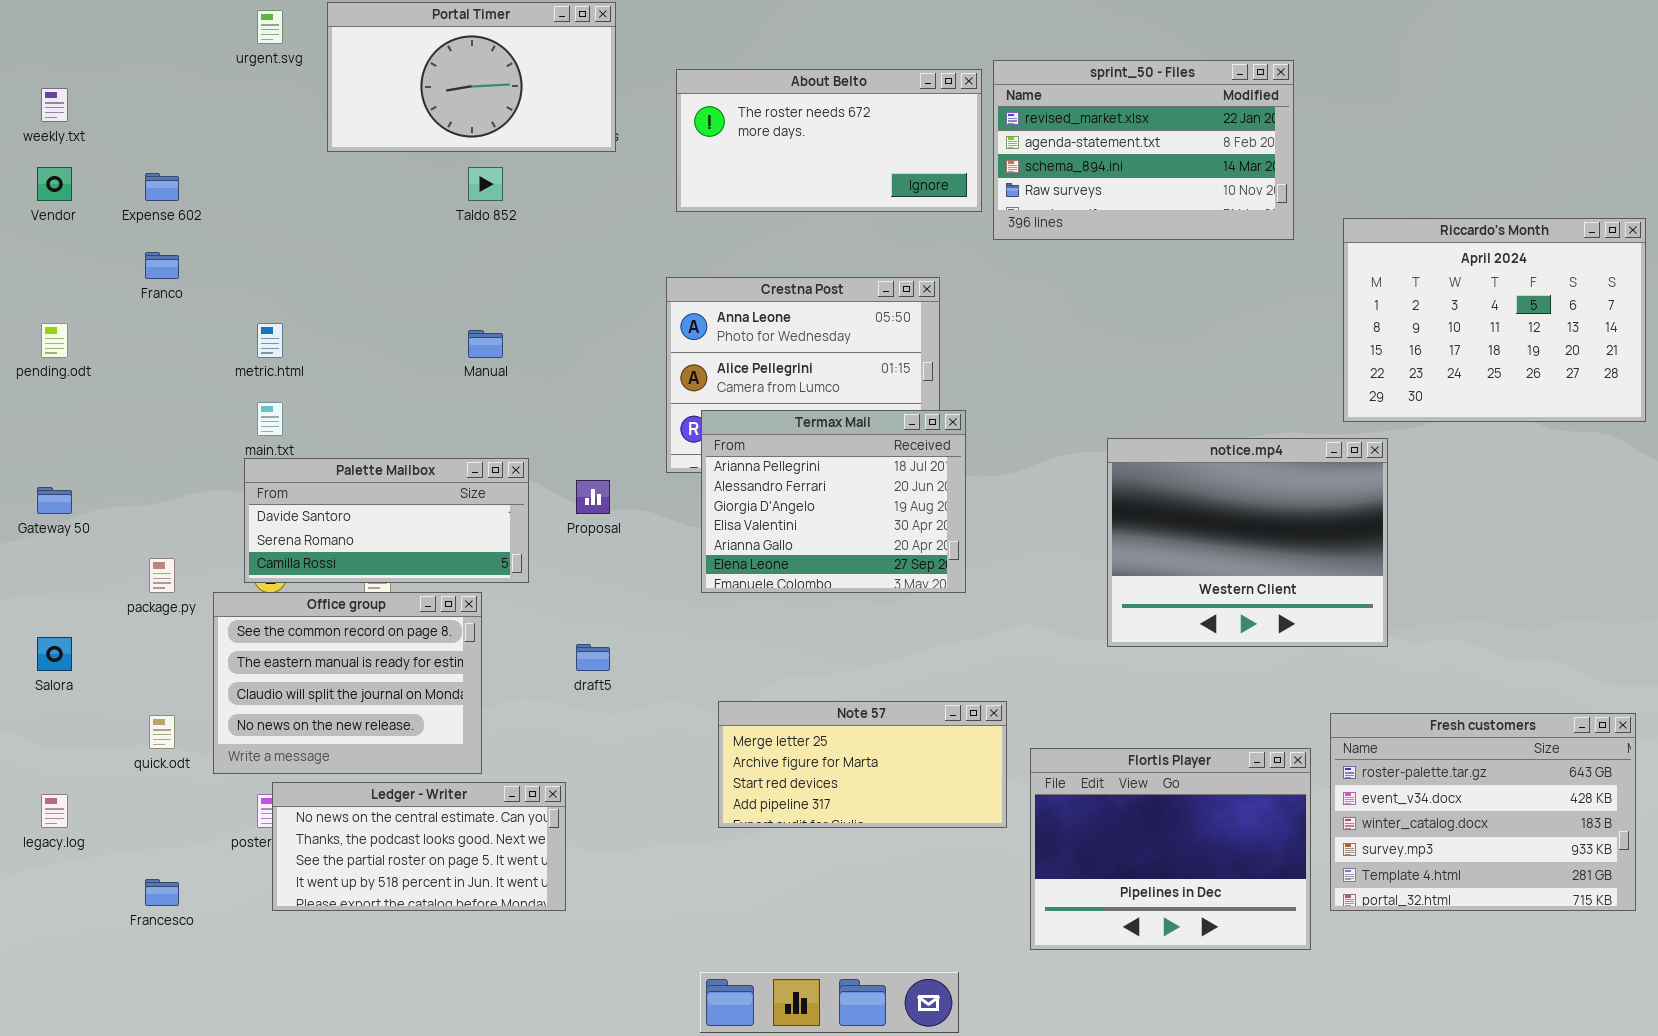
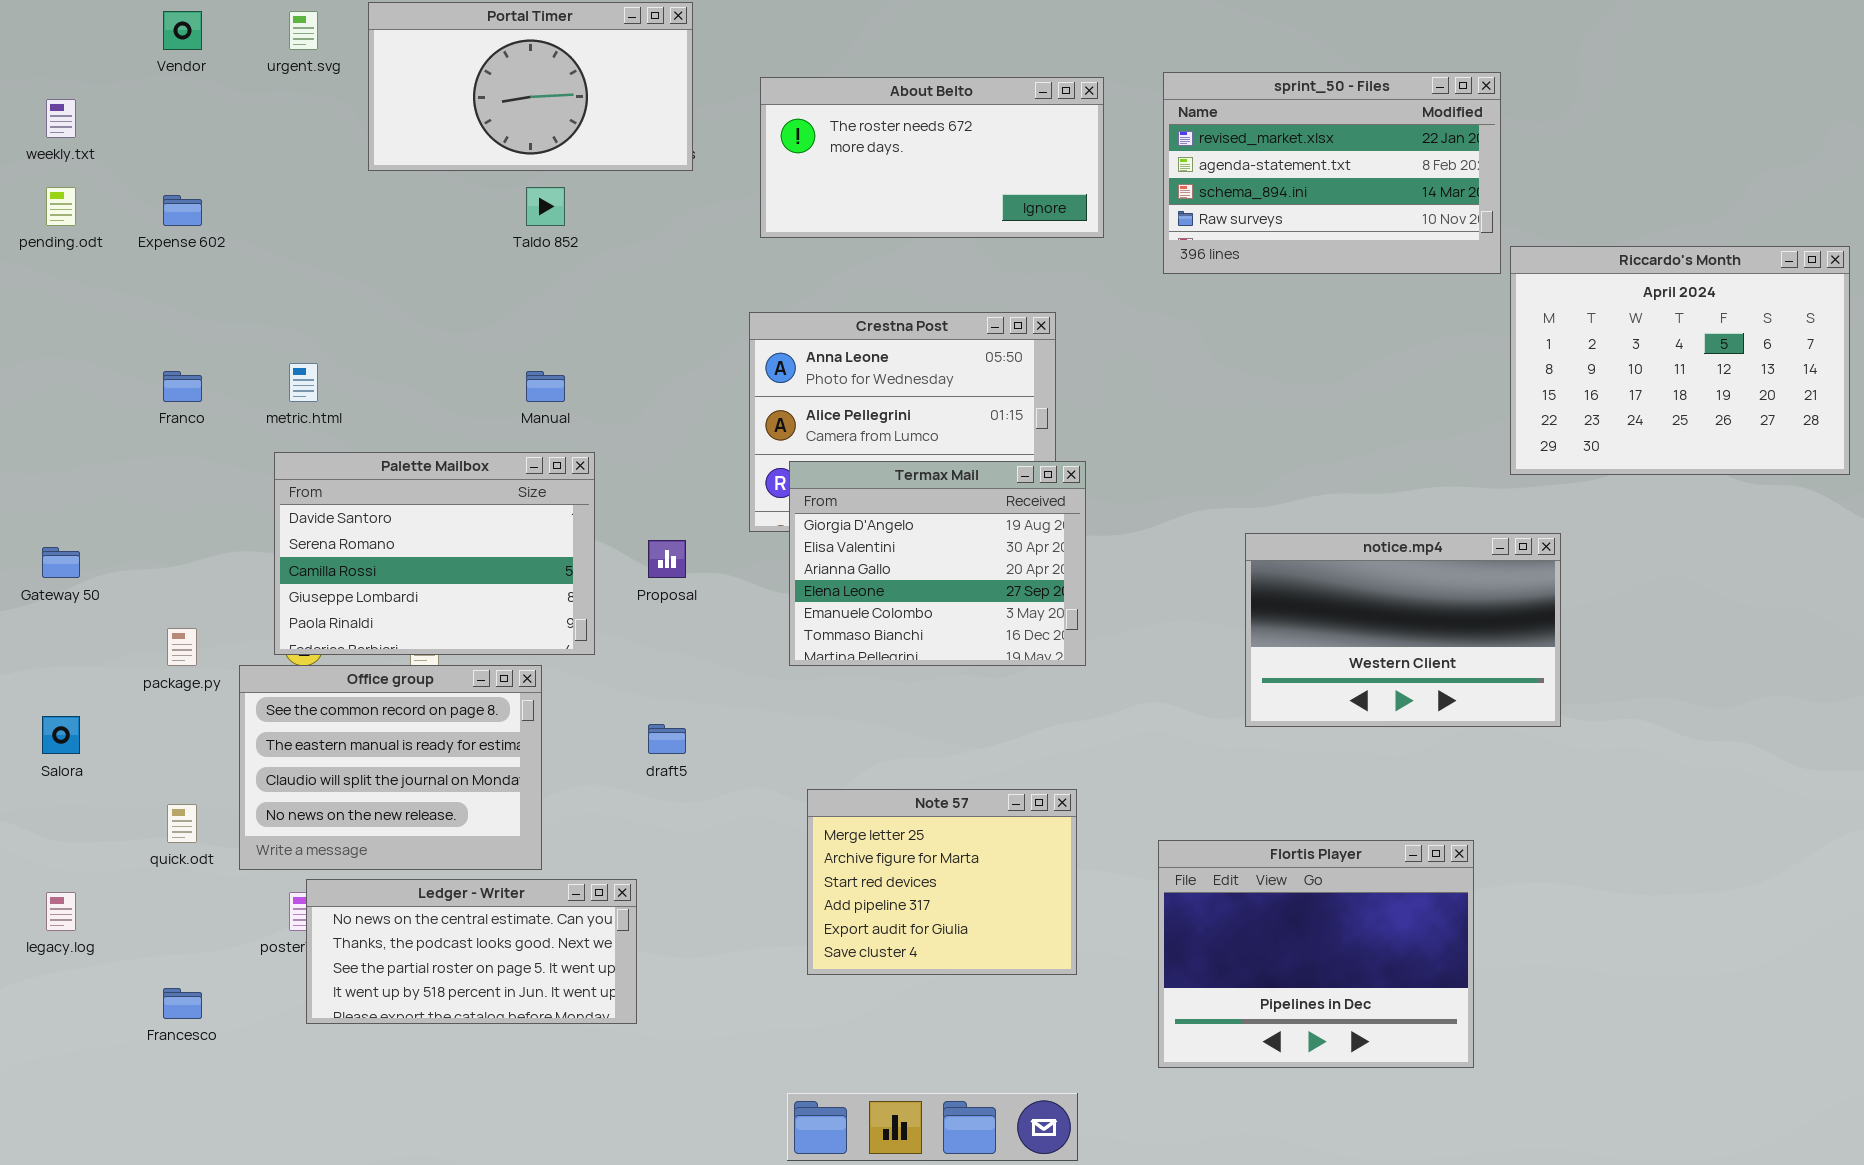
sprint_50 - Files: [993,60,1294,240] -> [1163,72,1501,274], moved
Vendor: [37,167,72,201] -> [163,11,202,50], moved
Franco: [145,252,179,279] -> [163,371,202,402], moved
pending.odt: [41,323,68,358] -> [46,187,76,226], moved
Termax Mail: [701,410,966,593] -> [789,461,1086,666], scrolled down 2 rows
notice.mp4: [1107,438,1388,647] -> [1245,533,1561,727], resized
Palette Mailbox: [244,458,529,583] -> [274,452,595,655], resized
Note 57: [718,701,1007,828] -> [807,789,1077,975], resized
Fresh customers: [1330,713,1636,911] -> none, closed

